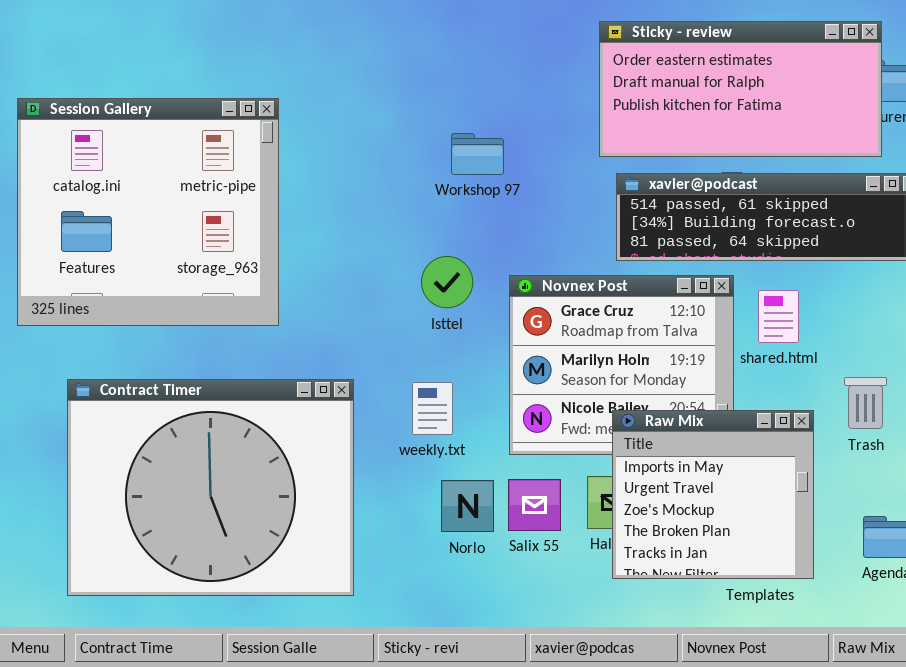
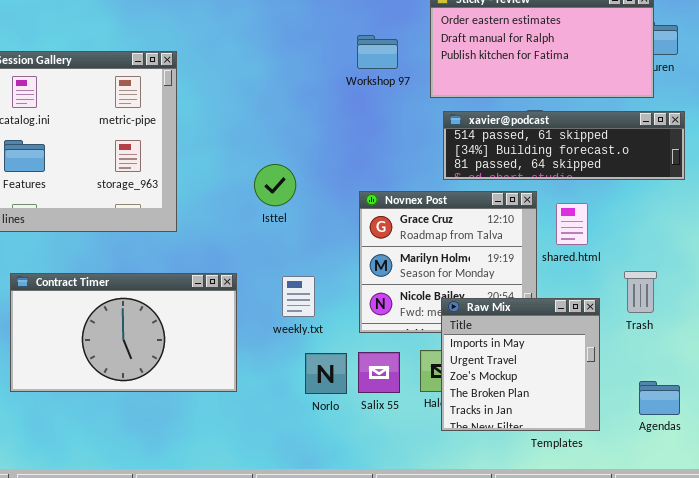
Workshop 97: [451,133,504,175] -> [357,35,398,69], moved
Isttel: [421,256,473,308] -> [254,164,296,206], moved
Contract Timer: [67,379,354,596] -> [10,273,237,392], resized

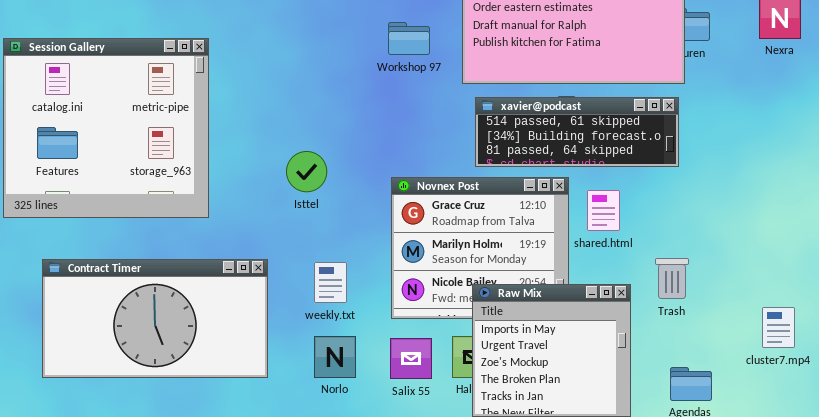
xavier@podcast: [443,111,685,180] -> [475,97,679,167], resized
Norlo: [305,353,347,394] -> [314,336,356,378], moved

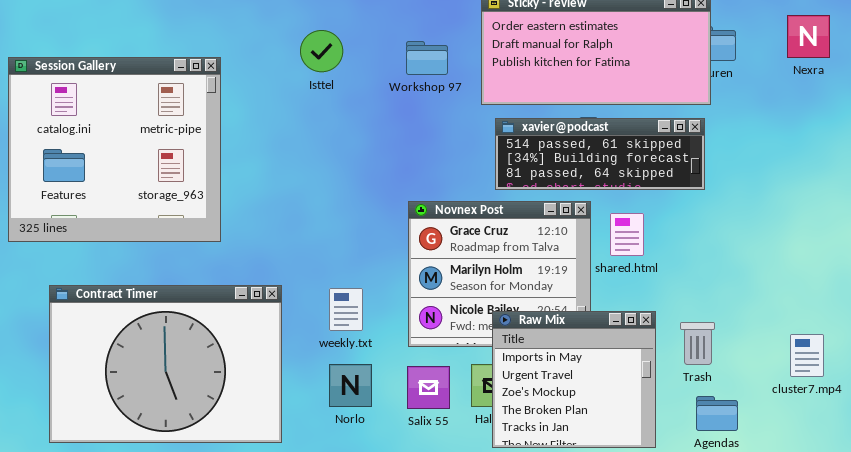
Isttel: [286,151,327,192] -> [300,30,343,72], moved
Trash: [655,258,689,299] -> [680,322,715,365], moved
Contract Timer: [42,259,268,378] -> [49,285,282,443], resized

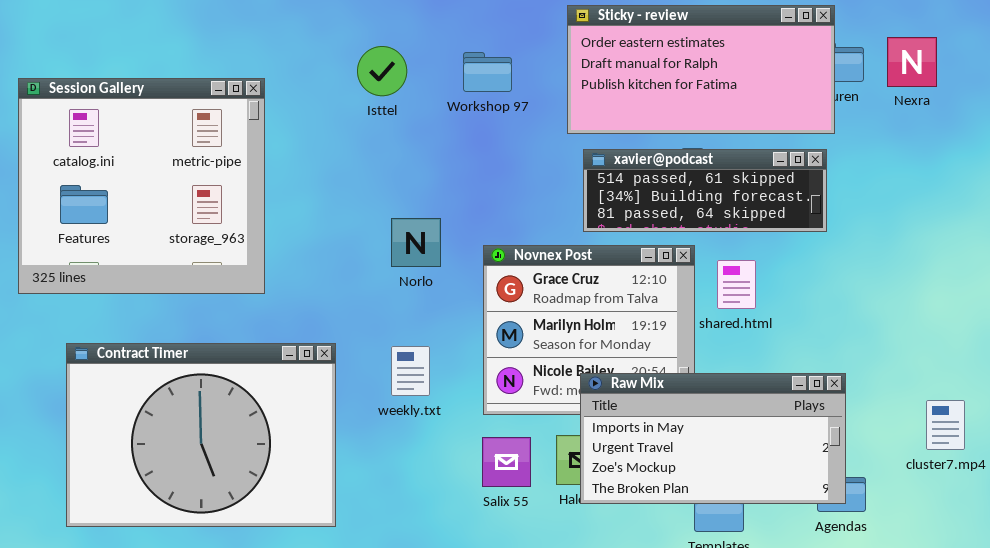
Nexra: [787,15,830,58] -> [887,37,937,87], moved
Workshop 97: [406,41,448,75] -> [463,52,512,92], moved
Raw Mix: [492,311,656,448] -> [580,373,846,504], resized
Norlo: [329,364,372,407] -> [391,218,441,267], moved

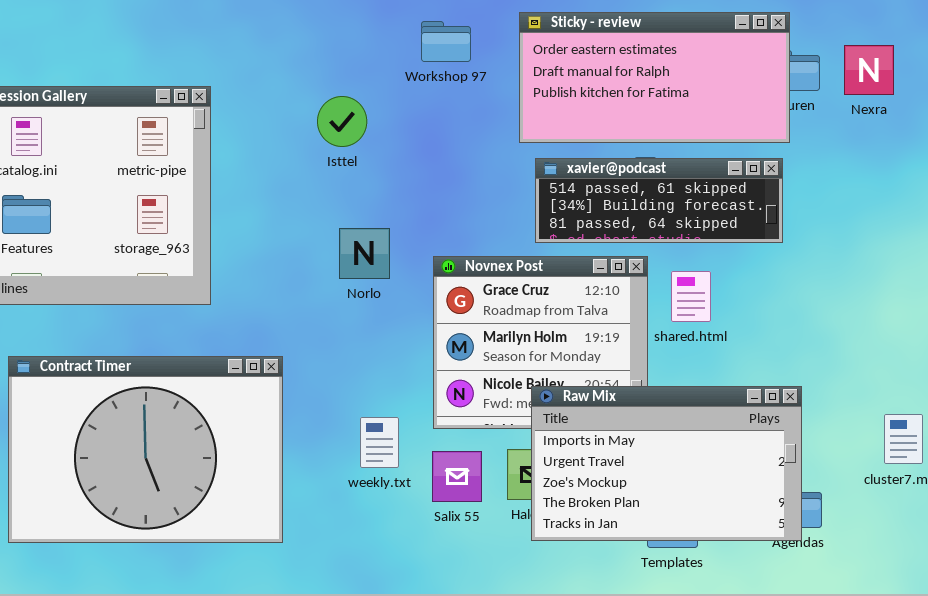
Isttel: [357,46,407,96] -> [317,96,367,147], moved
Workshop 97: [463,52,512,92] -> [421,21,471,62], moved
weekly.txt: [391,346,430,396] -> [360,417,399,468], moved
Raw Mix: [580,373,846,504] -> [531,386,802,541], resized

